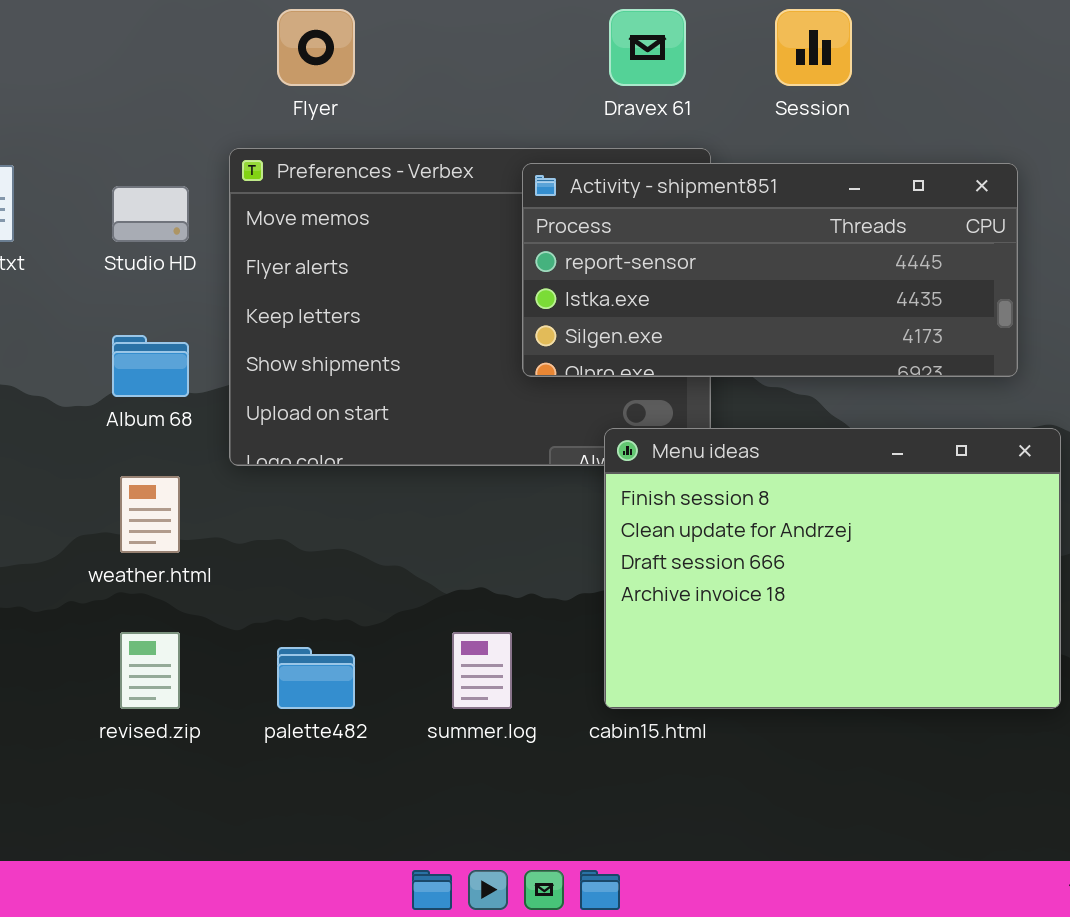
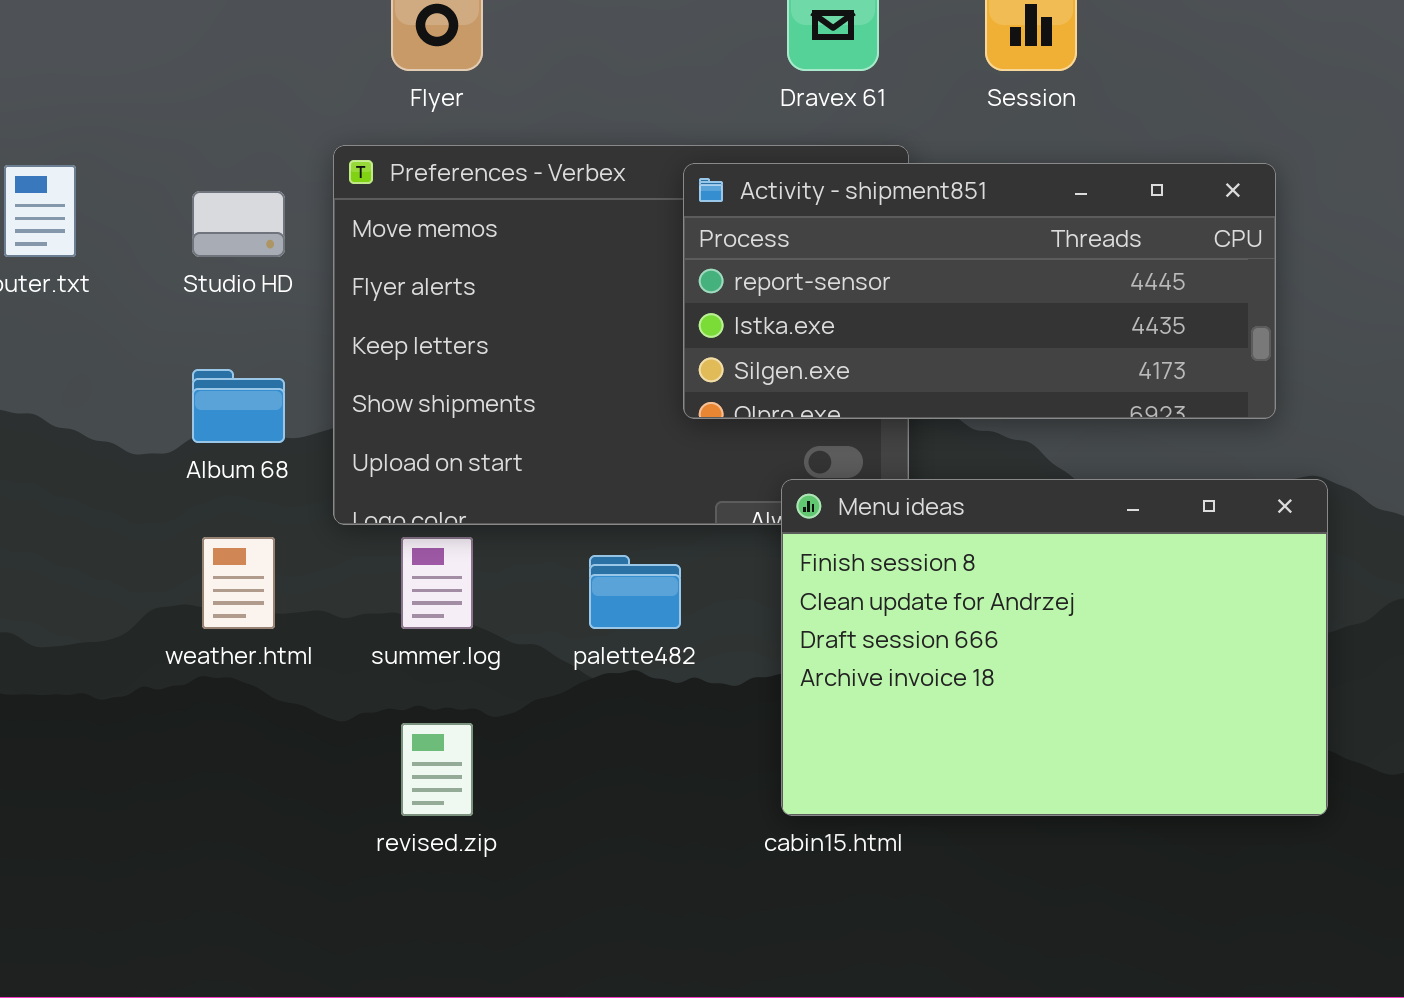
revised.zip: [120,632,180,709] -> [401,723,473,816], moved
summer.log: [452,632,512,709] -> [401,537,473,629], moved
palette482: [277,647,355,709] -> [589,555,681,629], moved

